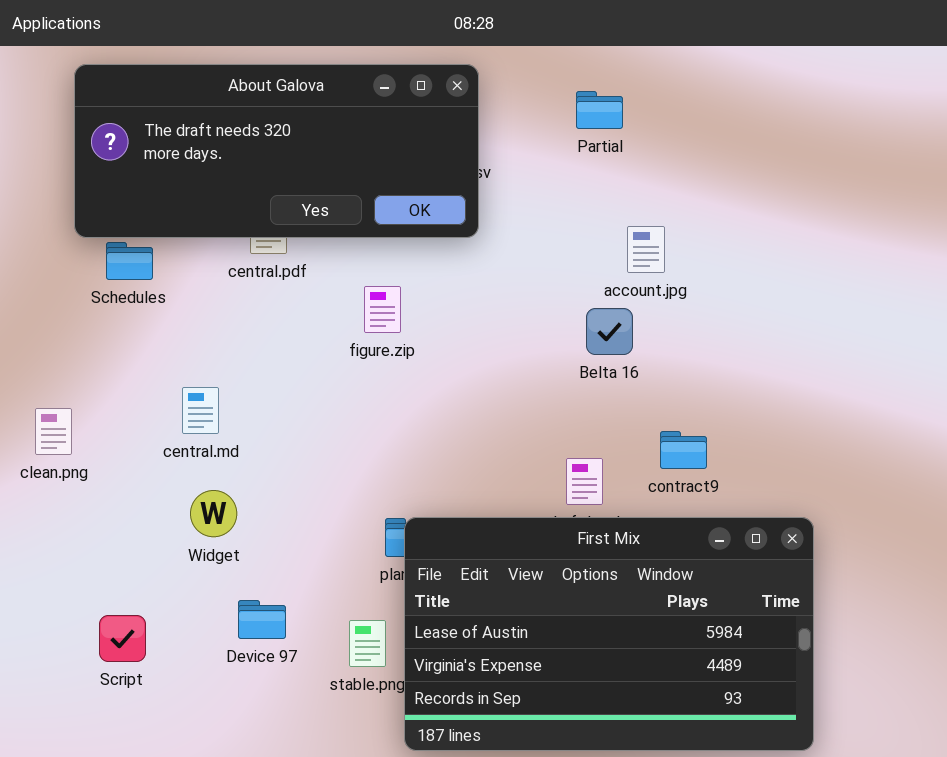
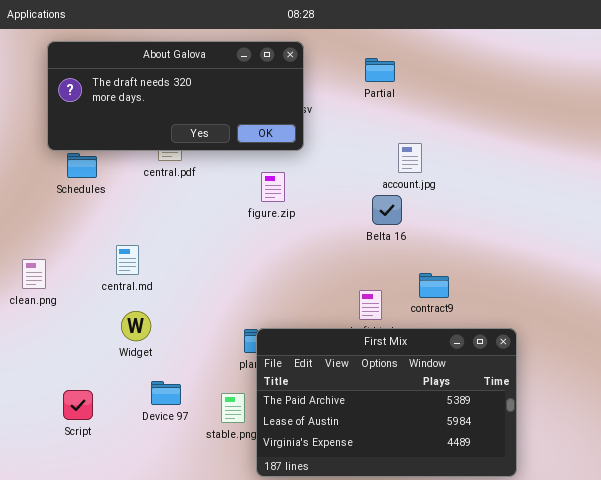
figure.zip: [364,286,401,333] -> [261,172,285,202], moved
First Mix: [404,517,814,751] -> [256,328,517,477], scrolled up 1 row

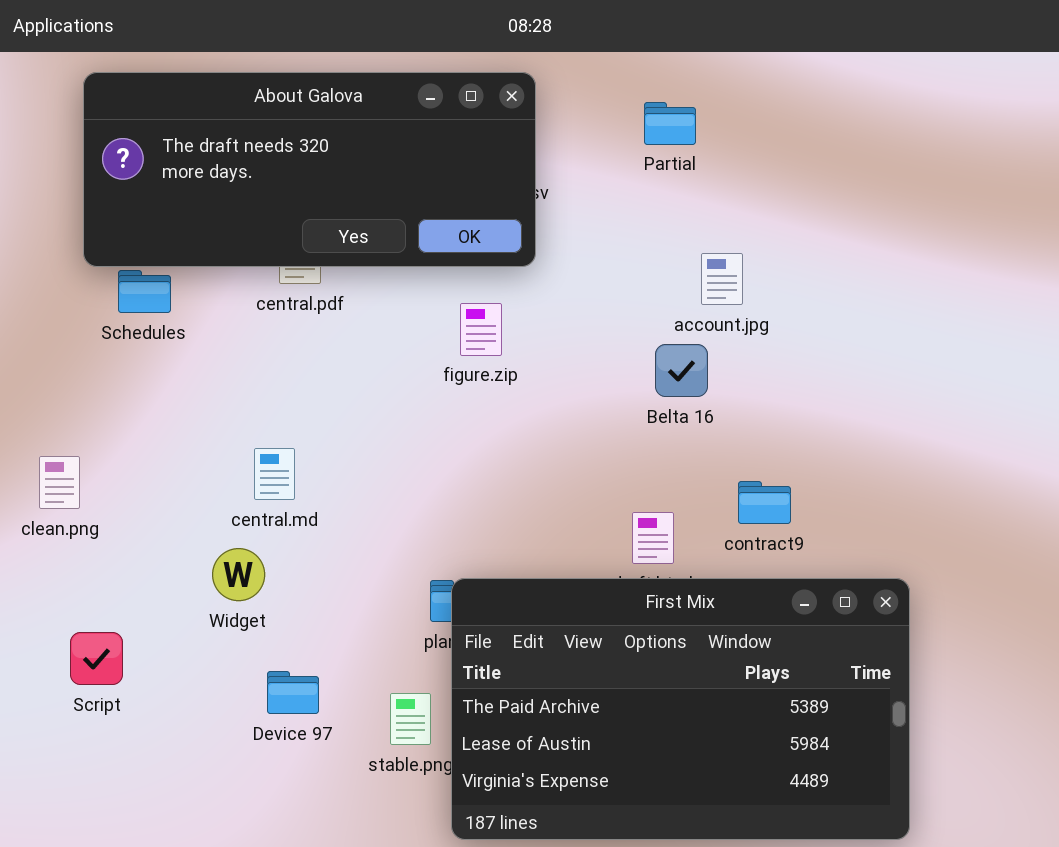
central.md: [116,245,139,275] -> [254,448,295,500], moved
Script: [63,390,93,420] -> [70,632,123,685], moved

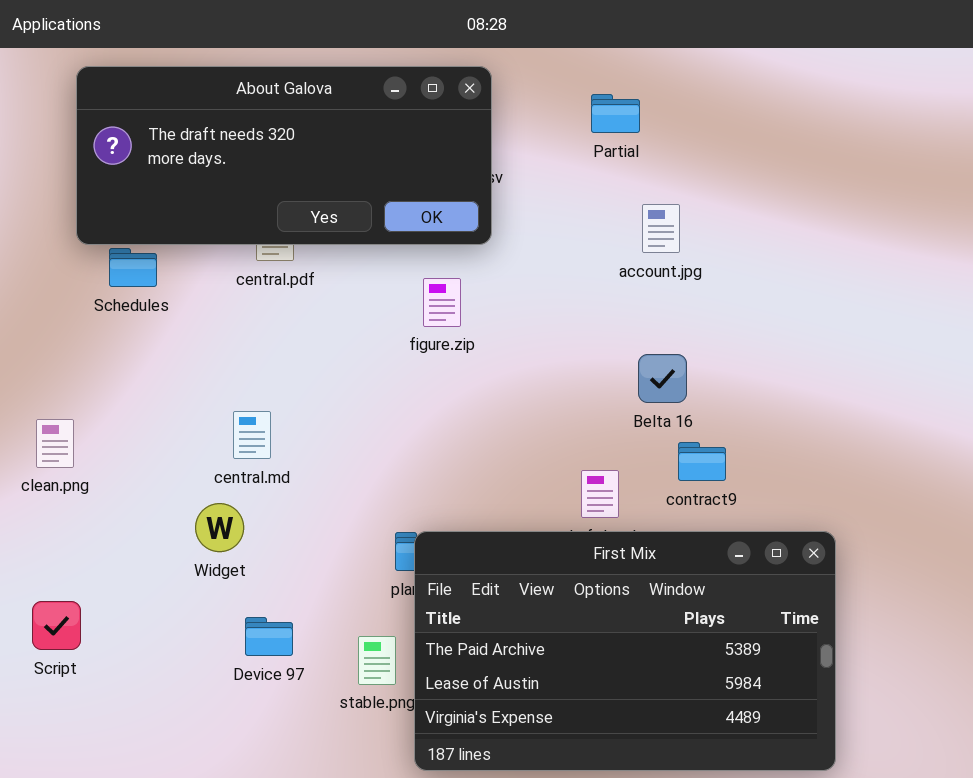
account.jpg: [701,253,743,305] -> [642,204,680,253], moved
Belta 16: [655,344,708,397] -> [638,354,687,403], moved
Script: [70,632,123,685] -> [32,601,81,650], moved

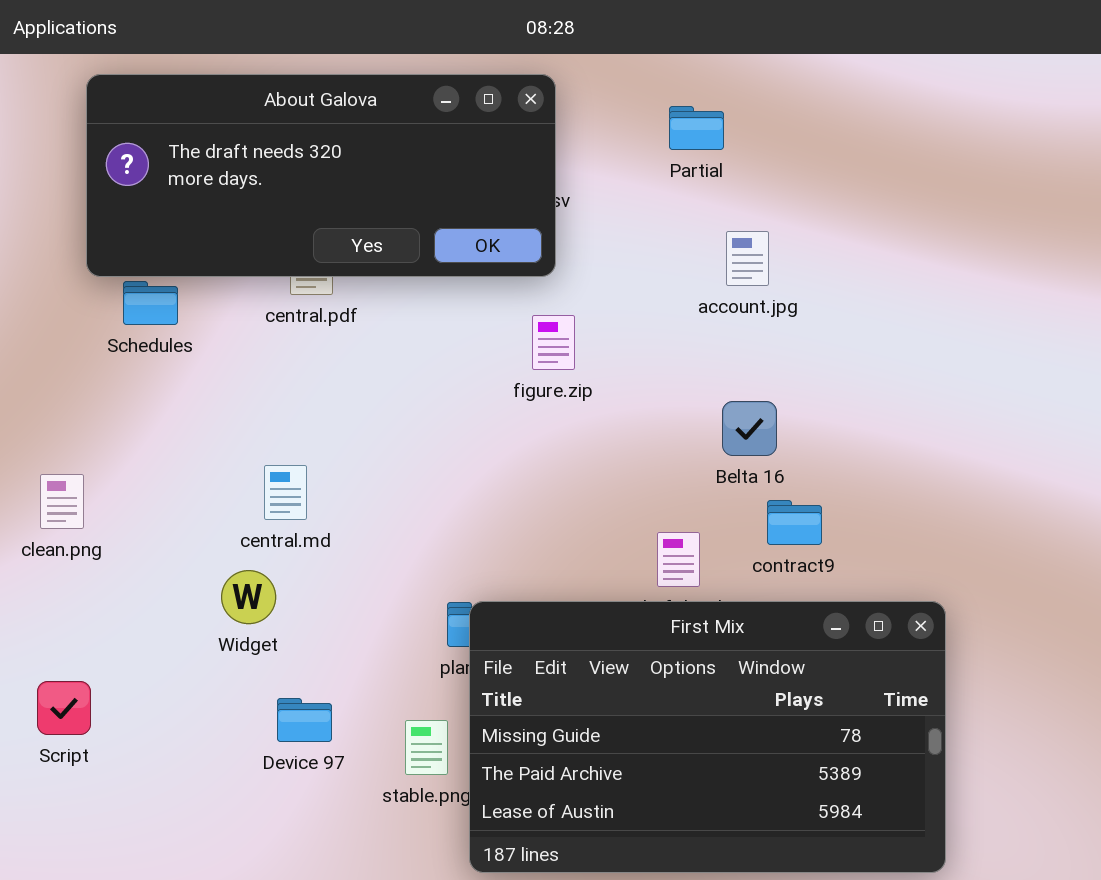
figure.zip: [423,278,461,327] -> [532,315,575,370], moved
First Mix: [414,531,836,771] -> [469,601,946,873], scrolled up 1 row

